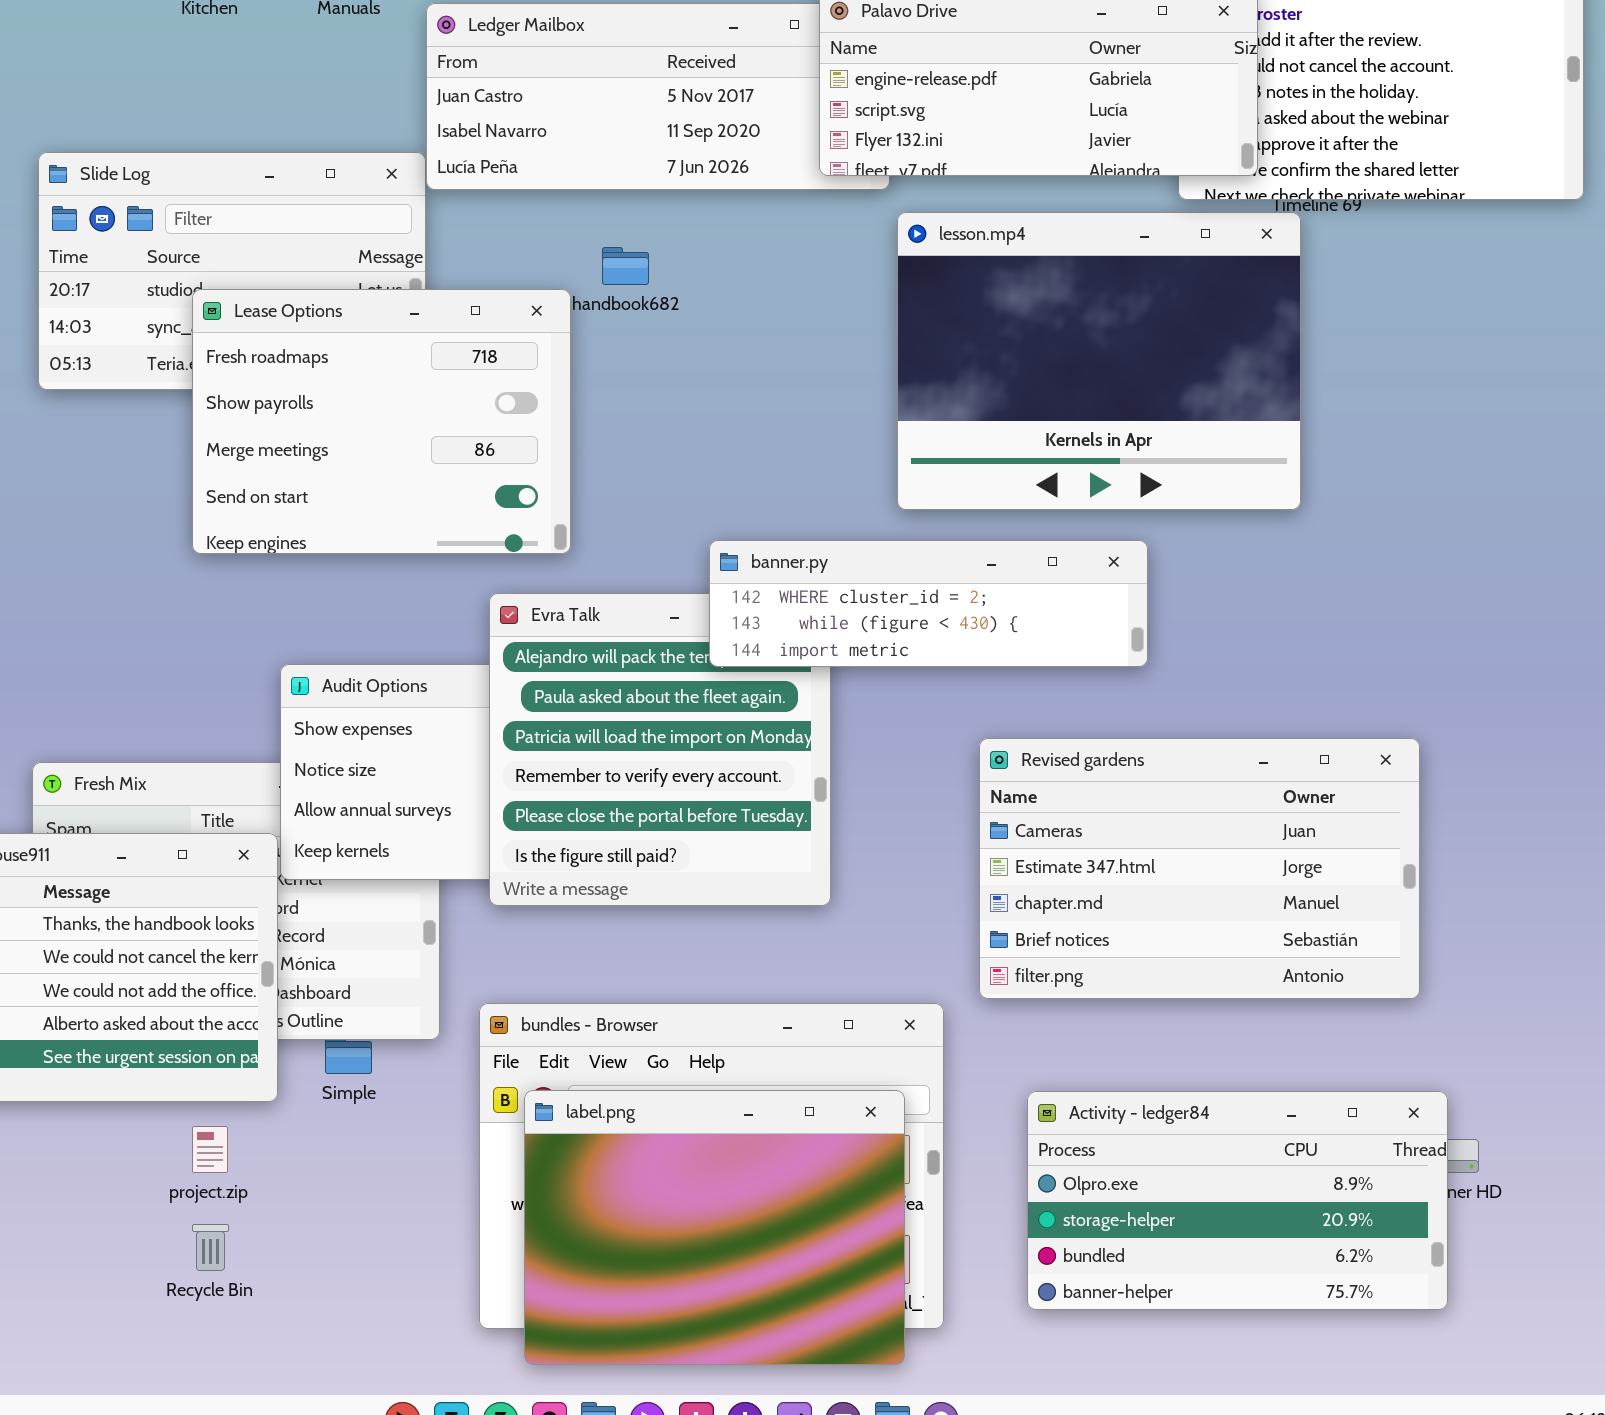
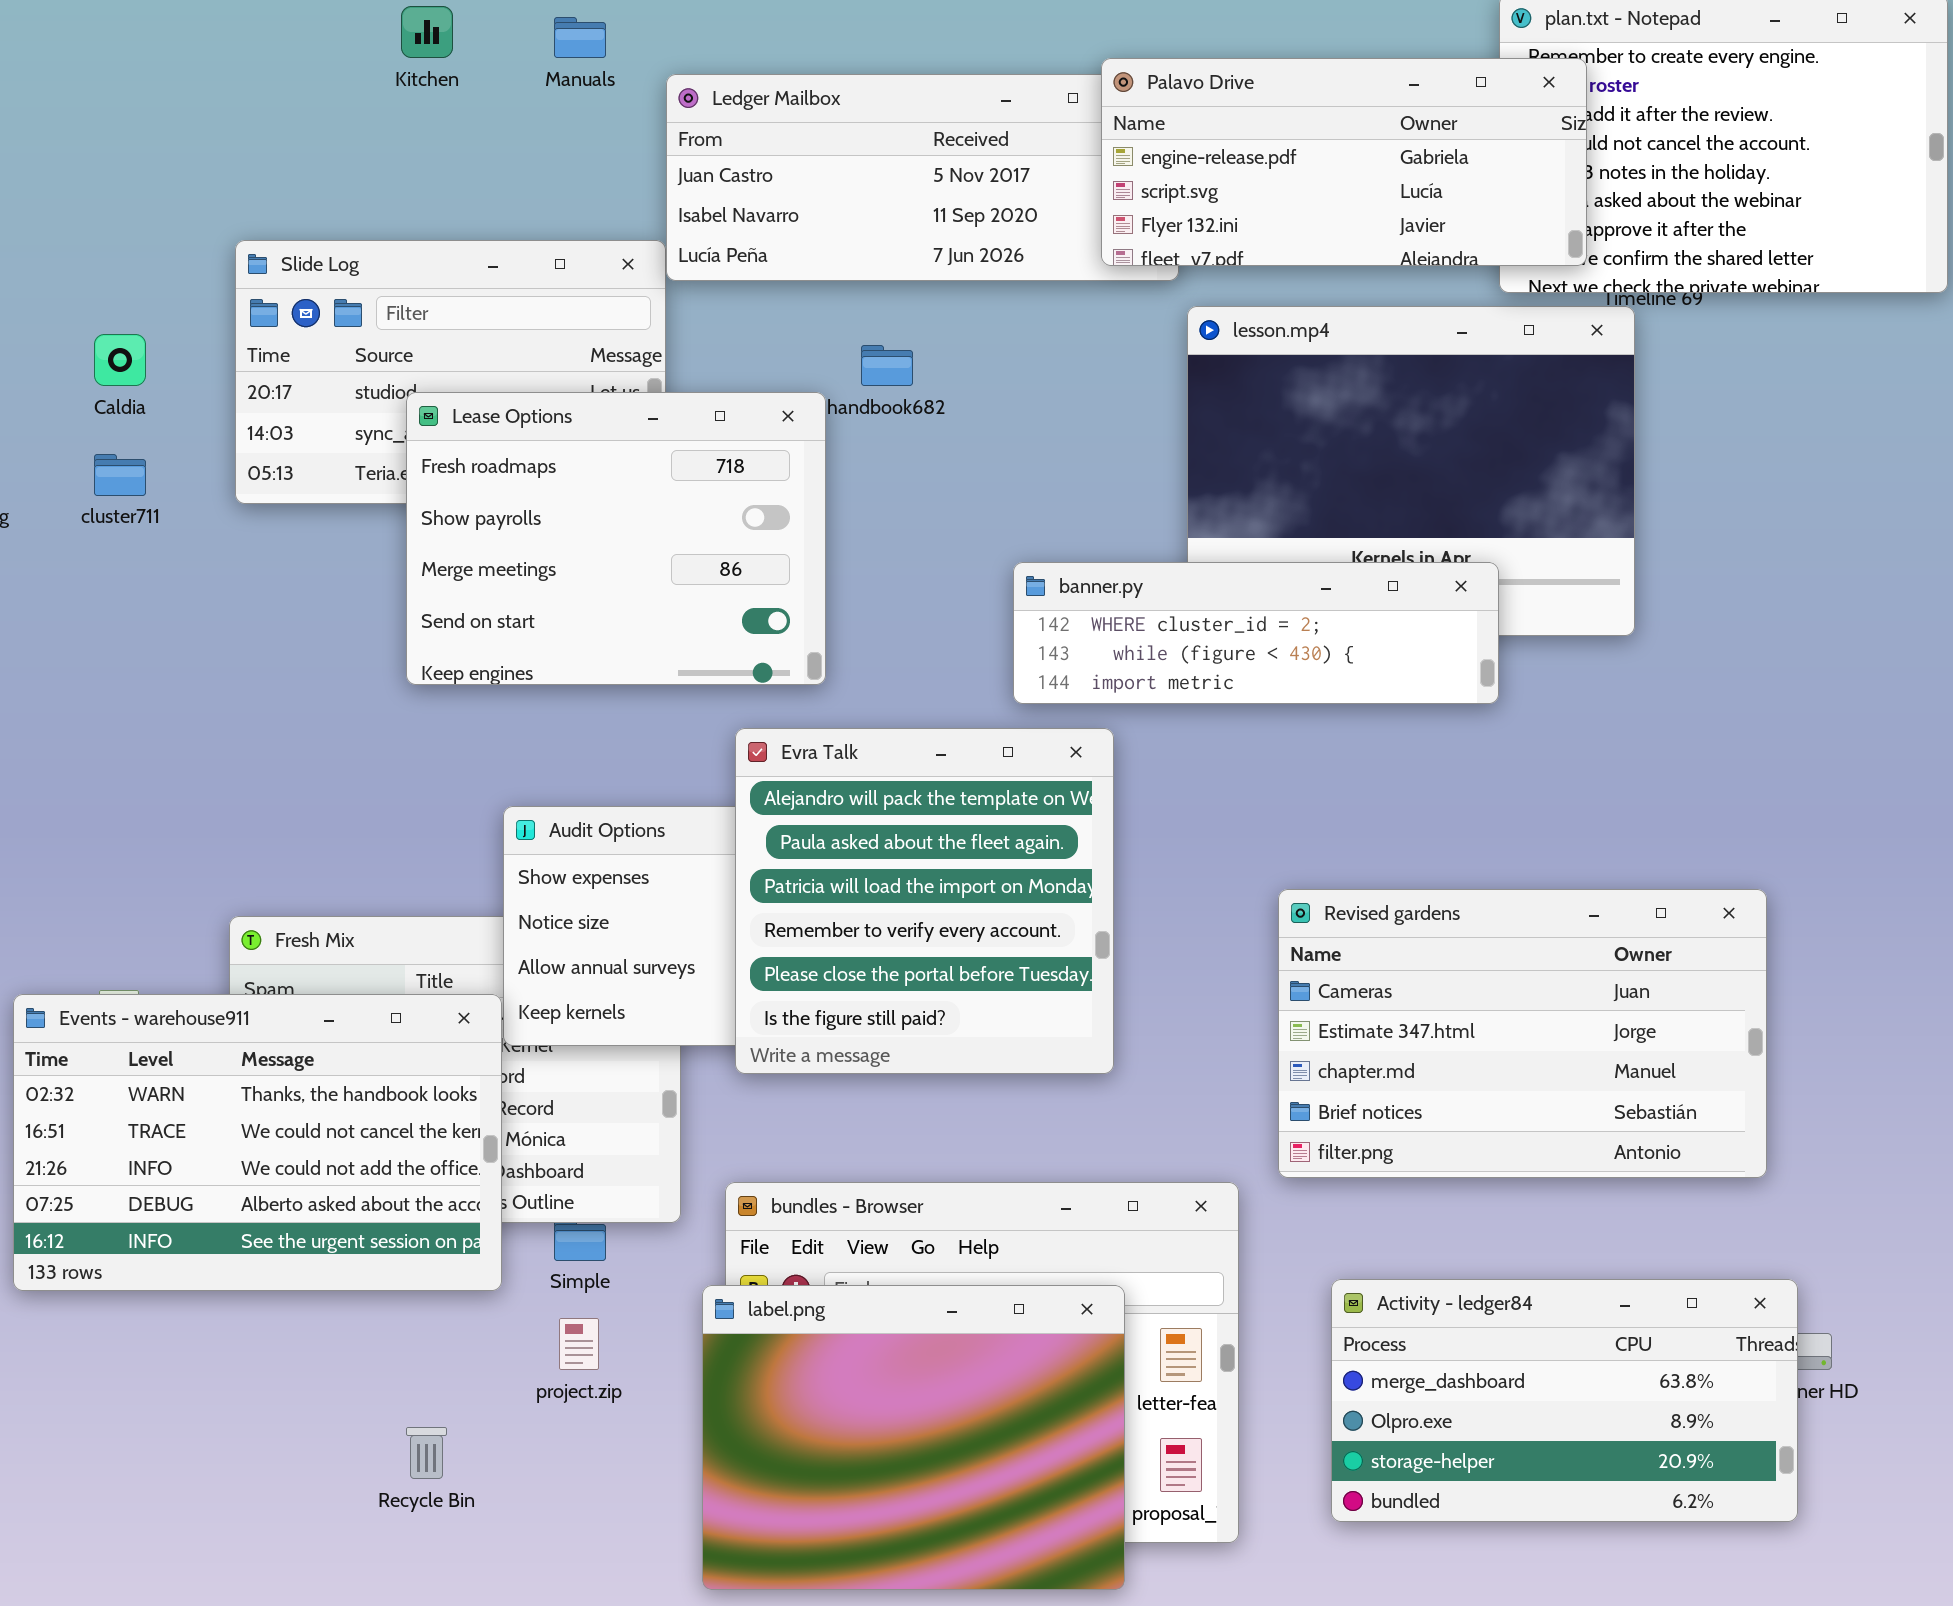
banner.py: [709,540,1148,667] -> [1013,562,1499,704], moved
label.png: [524,1090,905,1365] -> [702,1285,1125,1590], moved
Activity - ledger84: [1027,1091,1448,1310] -> [1331,1279,1798,1522], scrolled up 1 row
project.zip: [192,1126,228,1173] -> [559,1318,599,1370], moved

